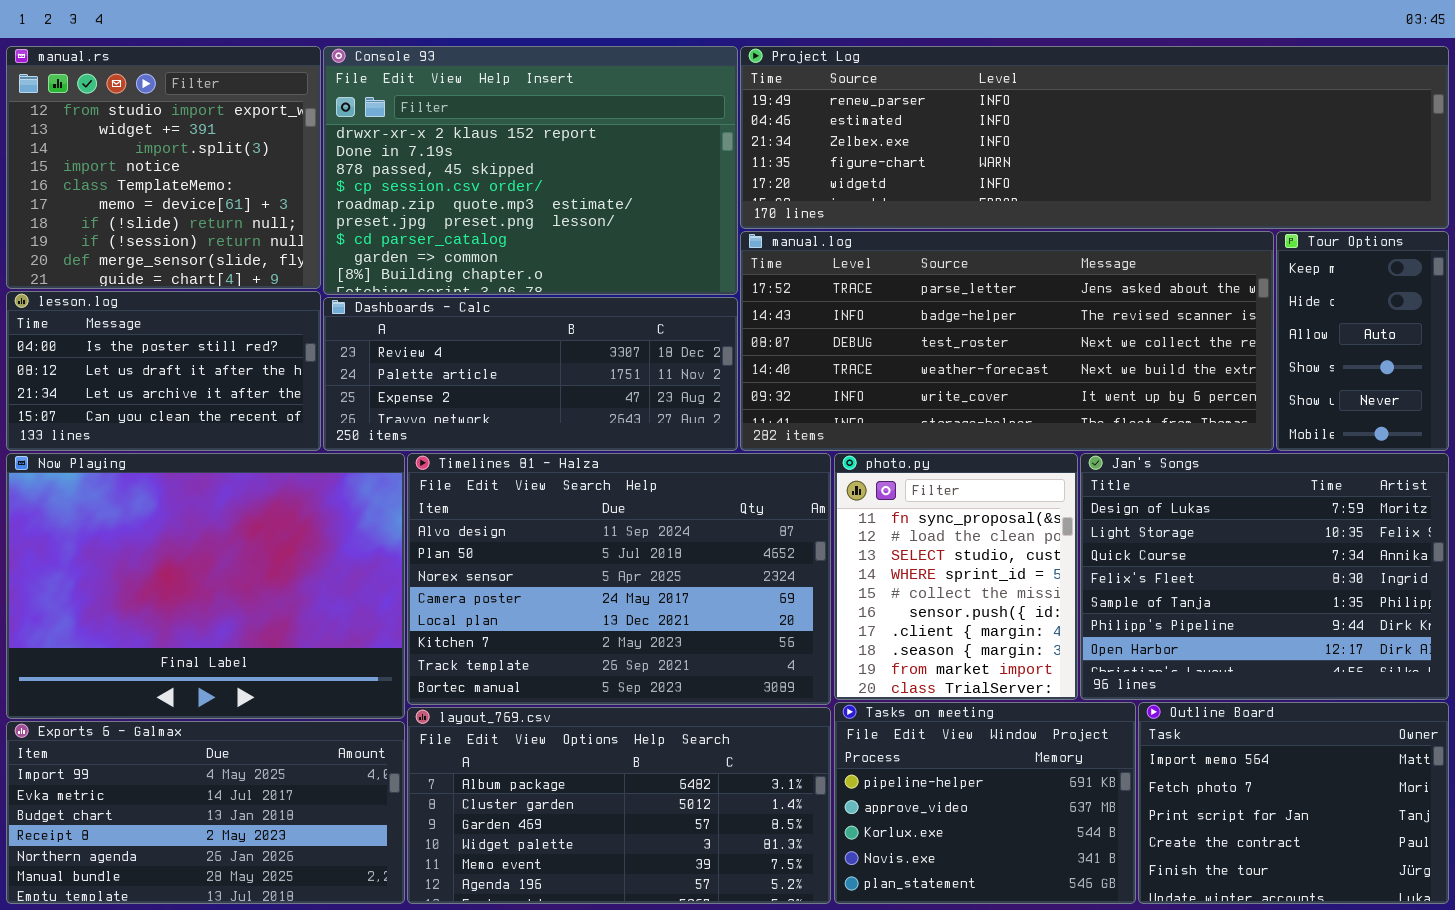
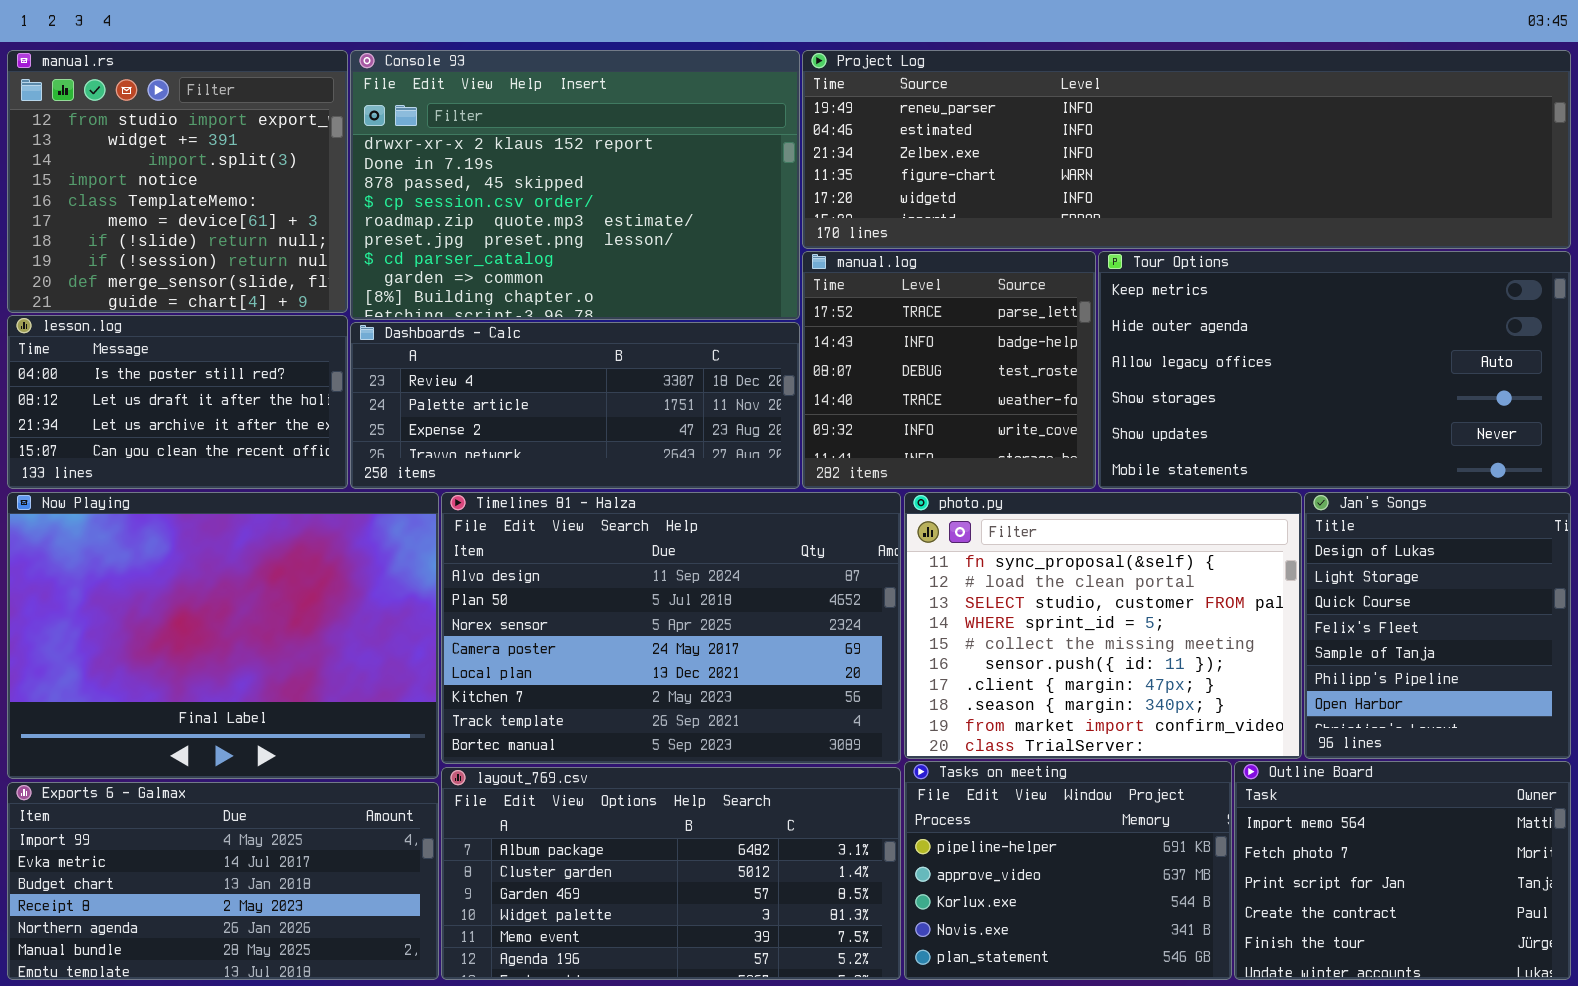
manual.log: [740,231,1274,451] -> [802,251,1096,489], resized
Tour Options: [1276,231,1449,451] -> [1098,251,1571,489], resized
photo.py: [834,453,1078,700] -> [904,492,1302,759], resized
Jan's Songs: [1080,453,1449,700] -> [1304,492,1571,759], resized

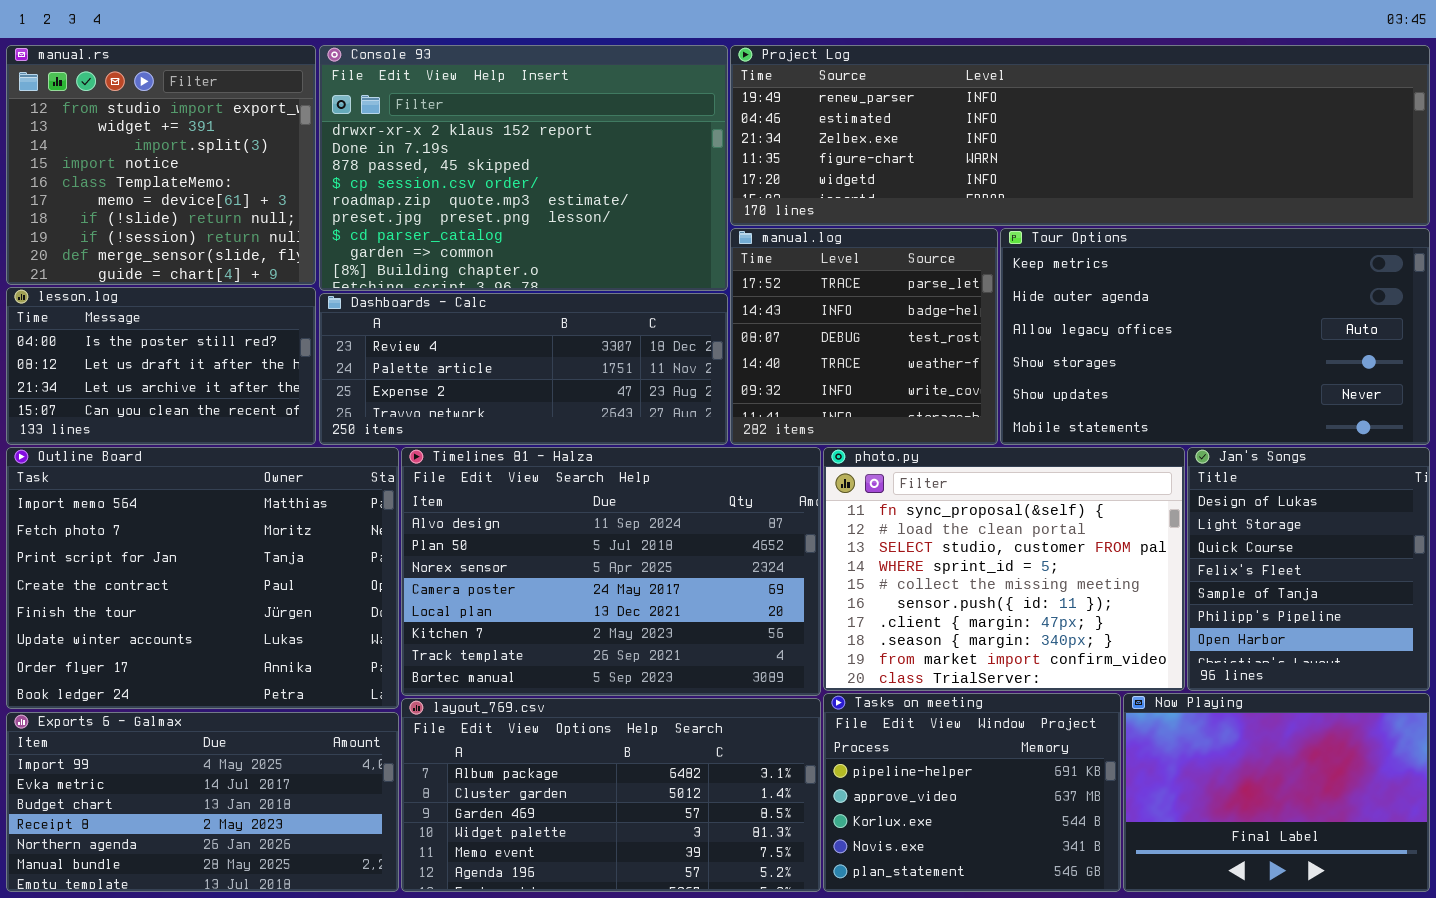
Now Playing: [7,492,439,779] -> [1123,693,1430,892], moved, resized
Outline Board: [1234,761,1571,980] -> [6,447,399,709], moved, resized

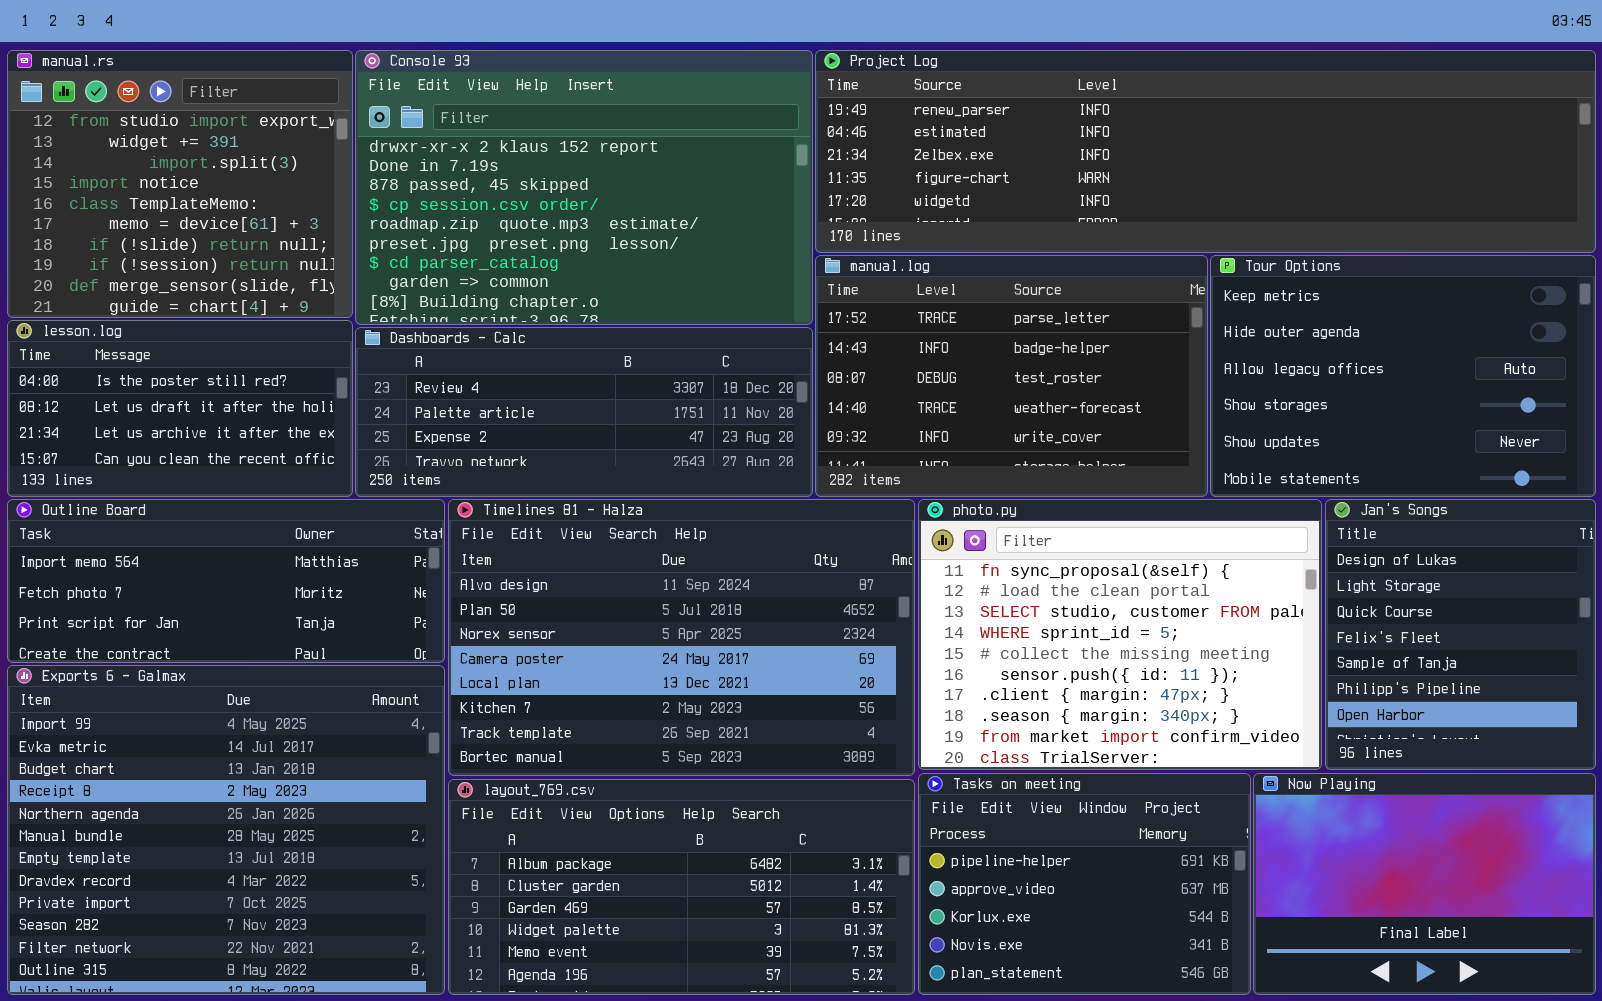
manual.log: [730,228,998,445] -> [815,255,1208,497], resized
Tour Options: [1000,228,1430,445] -> [1210,255,1596,497], resized
Outline Board: [6,447,399,709] -> [7,499,445,663], resized
Exports 6 - Galmax: [6,712,399,892] -> [7,665,445,995], resized

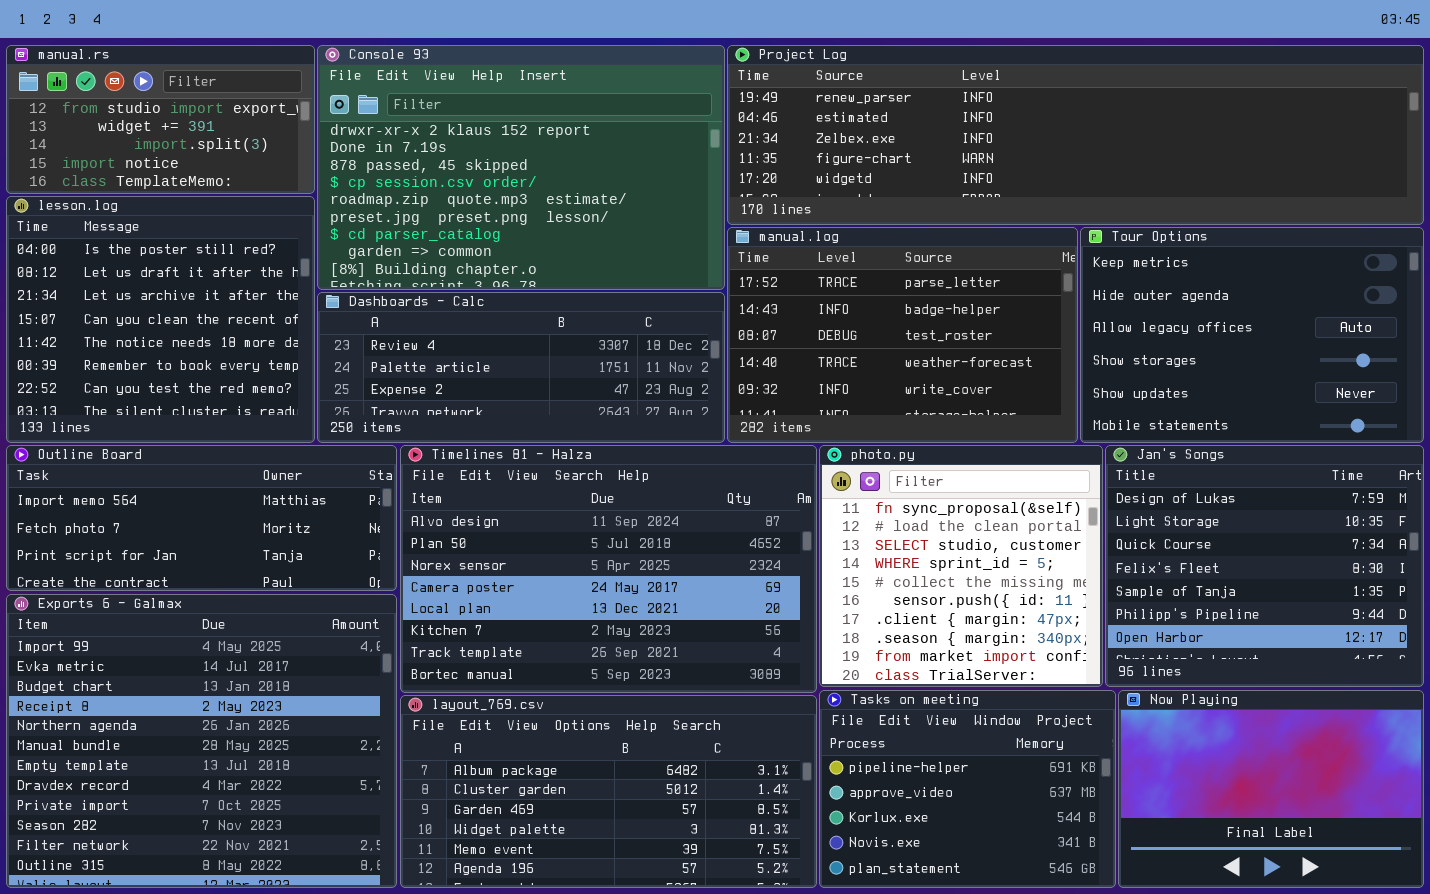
manual.rs: [7,50,353,318] -> [6,45,315,194], resized
lesson.log: [7,320,353,497] -> [6,196,315,443], resized
photo.py: [918,499,1322,770] -> [819,445,1103,687], resized
Jan's Songs: [1325,499,1596,770] -> [1105,445,1424,687], resized

